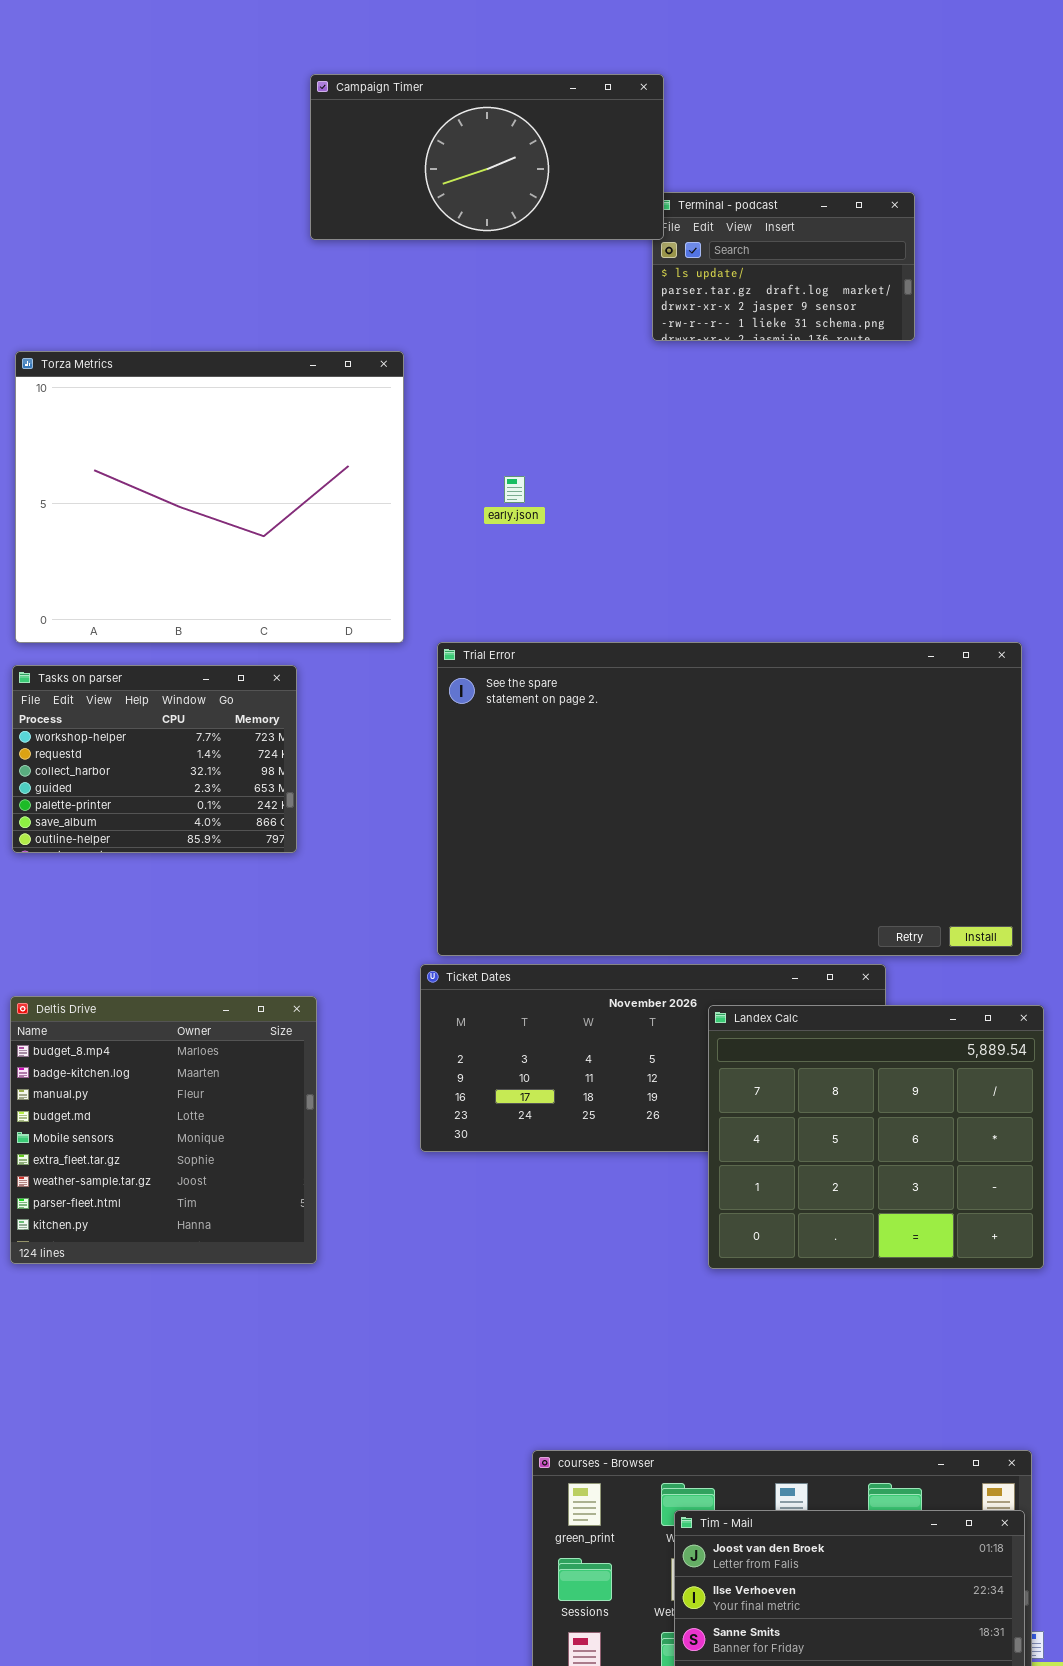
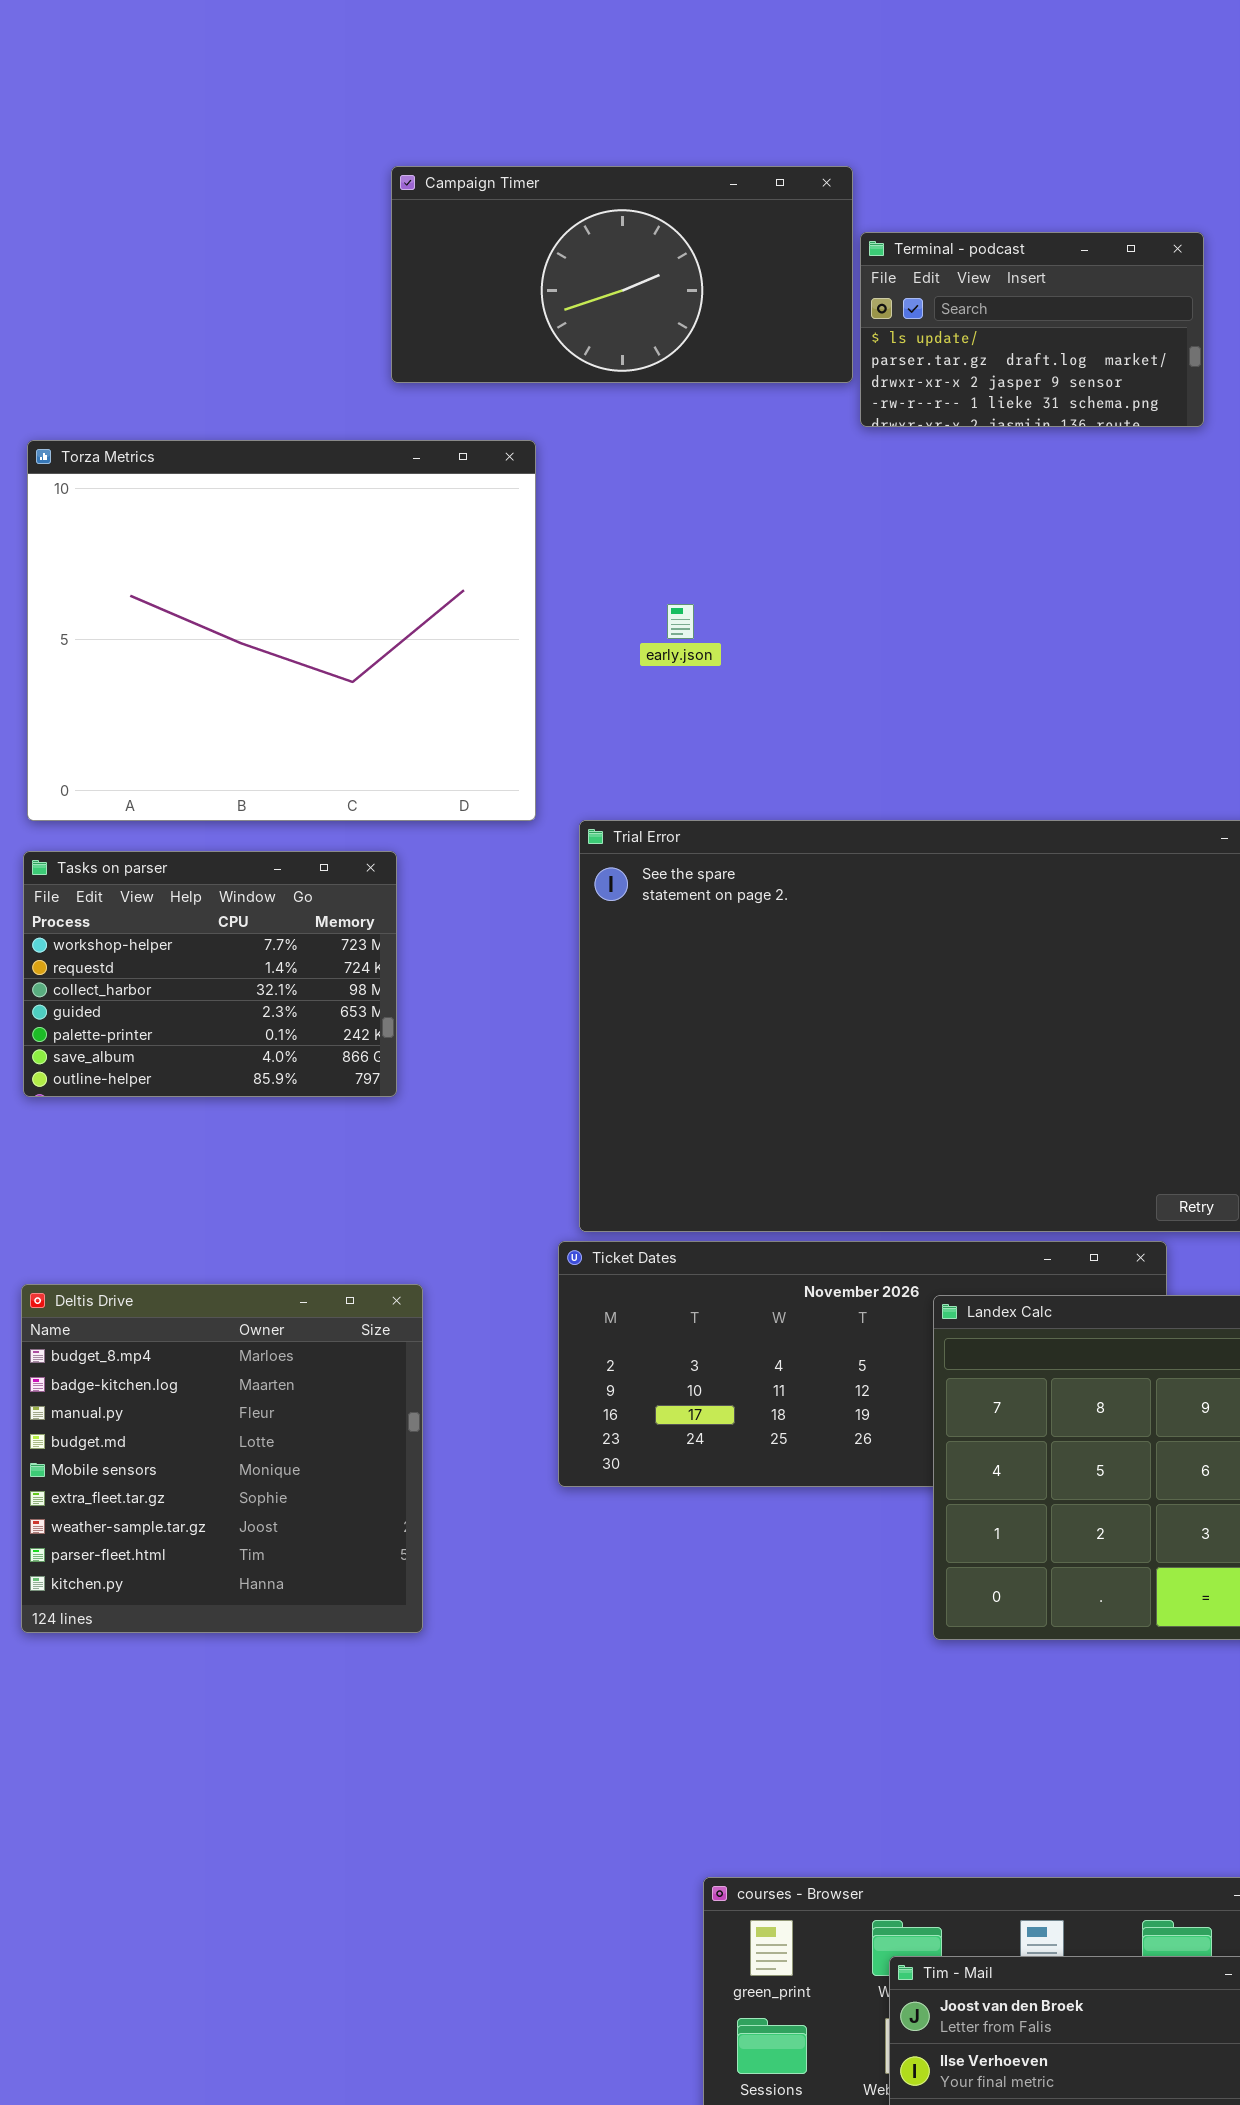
Campaign Timer: [310,74,664,240] -> [391,166,853,383], moved

